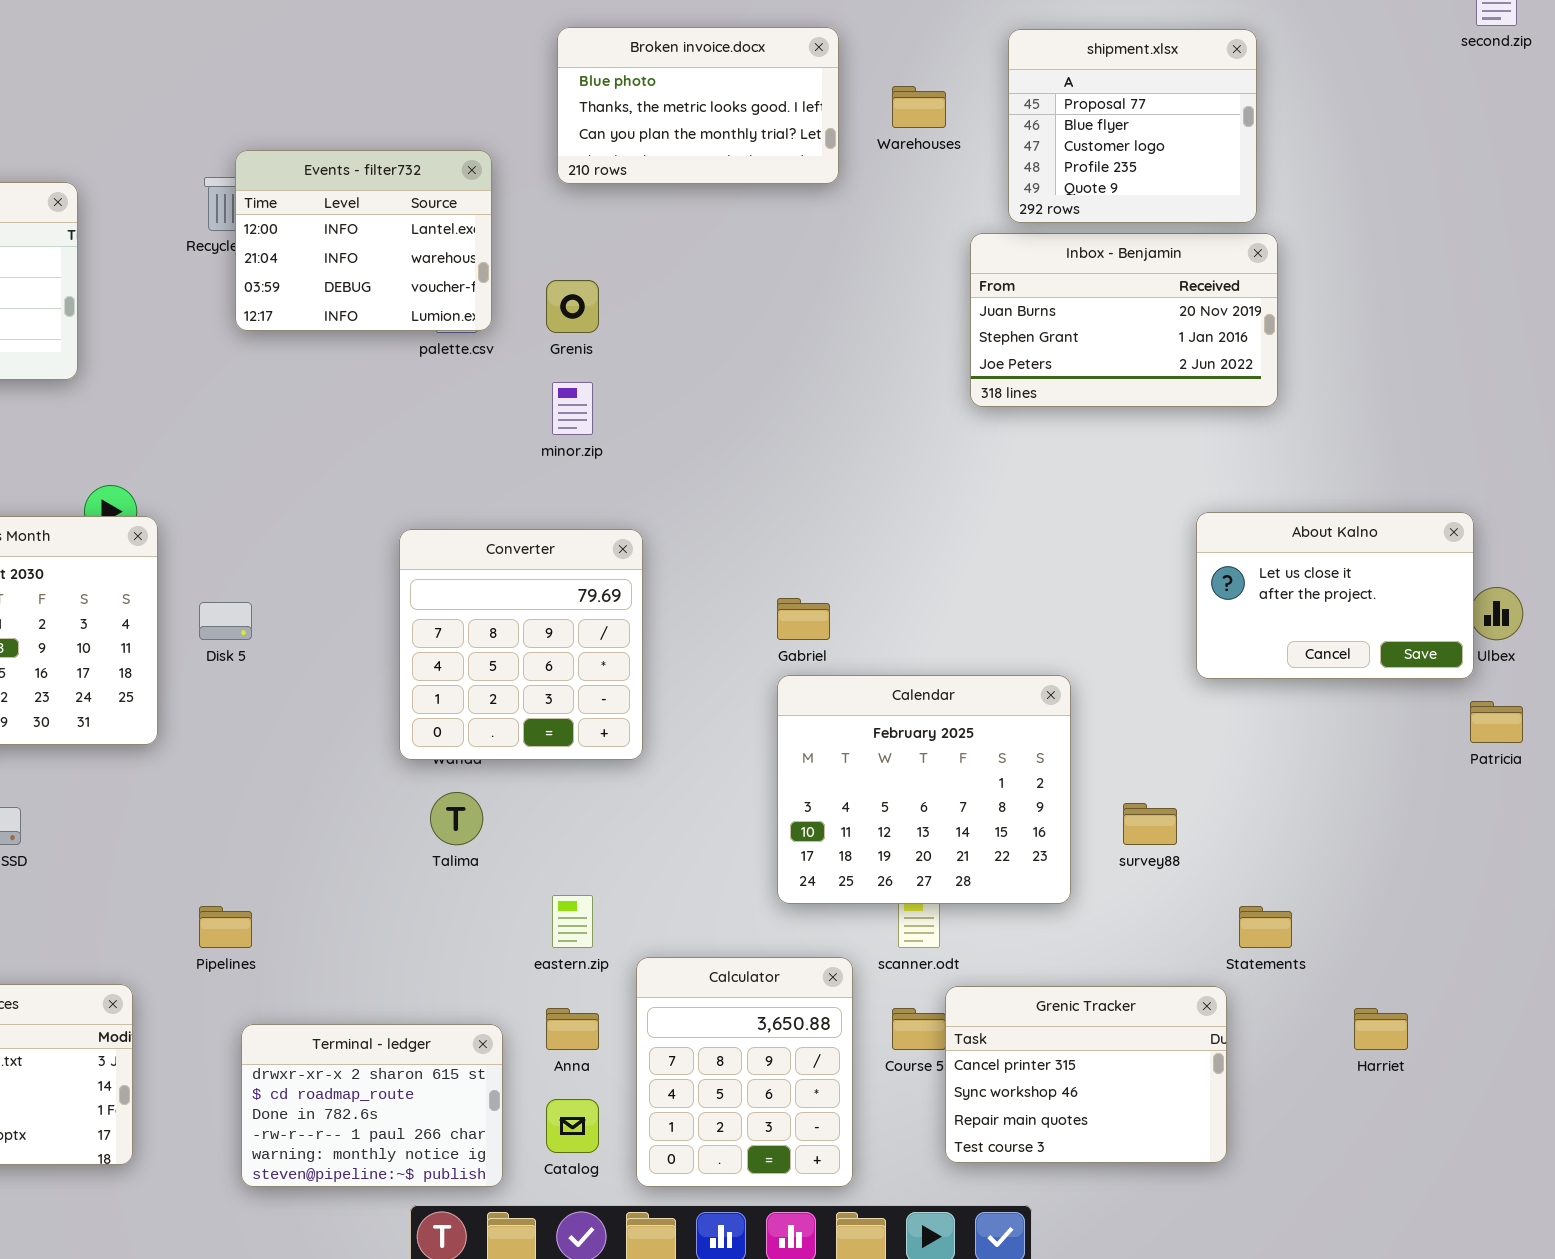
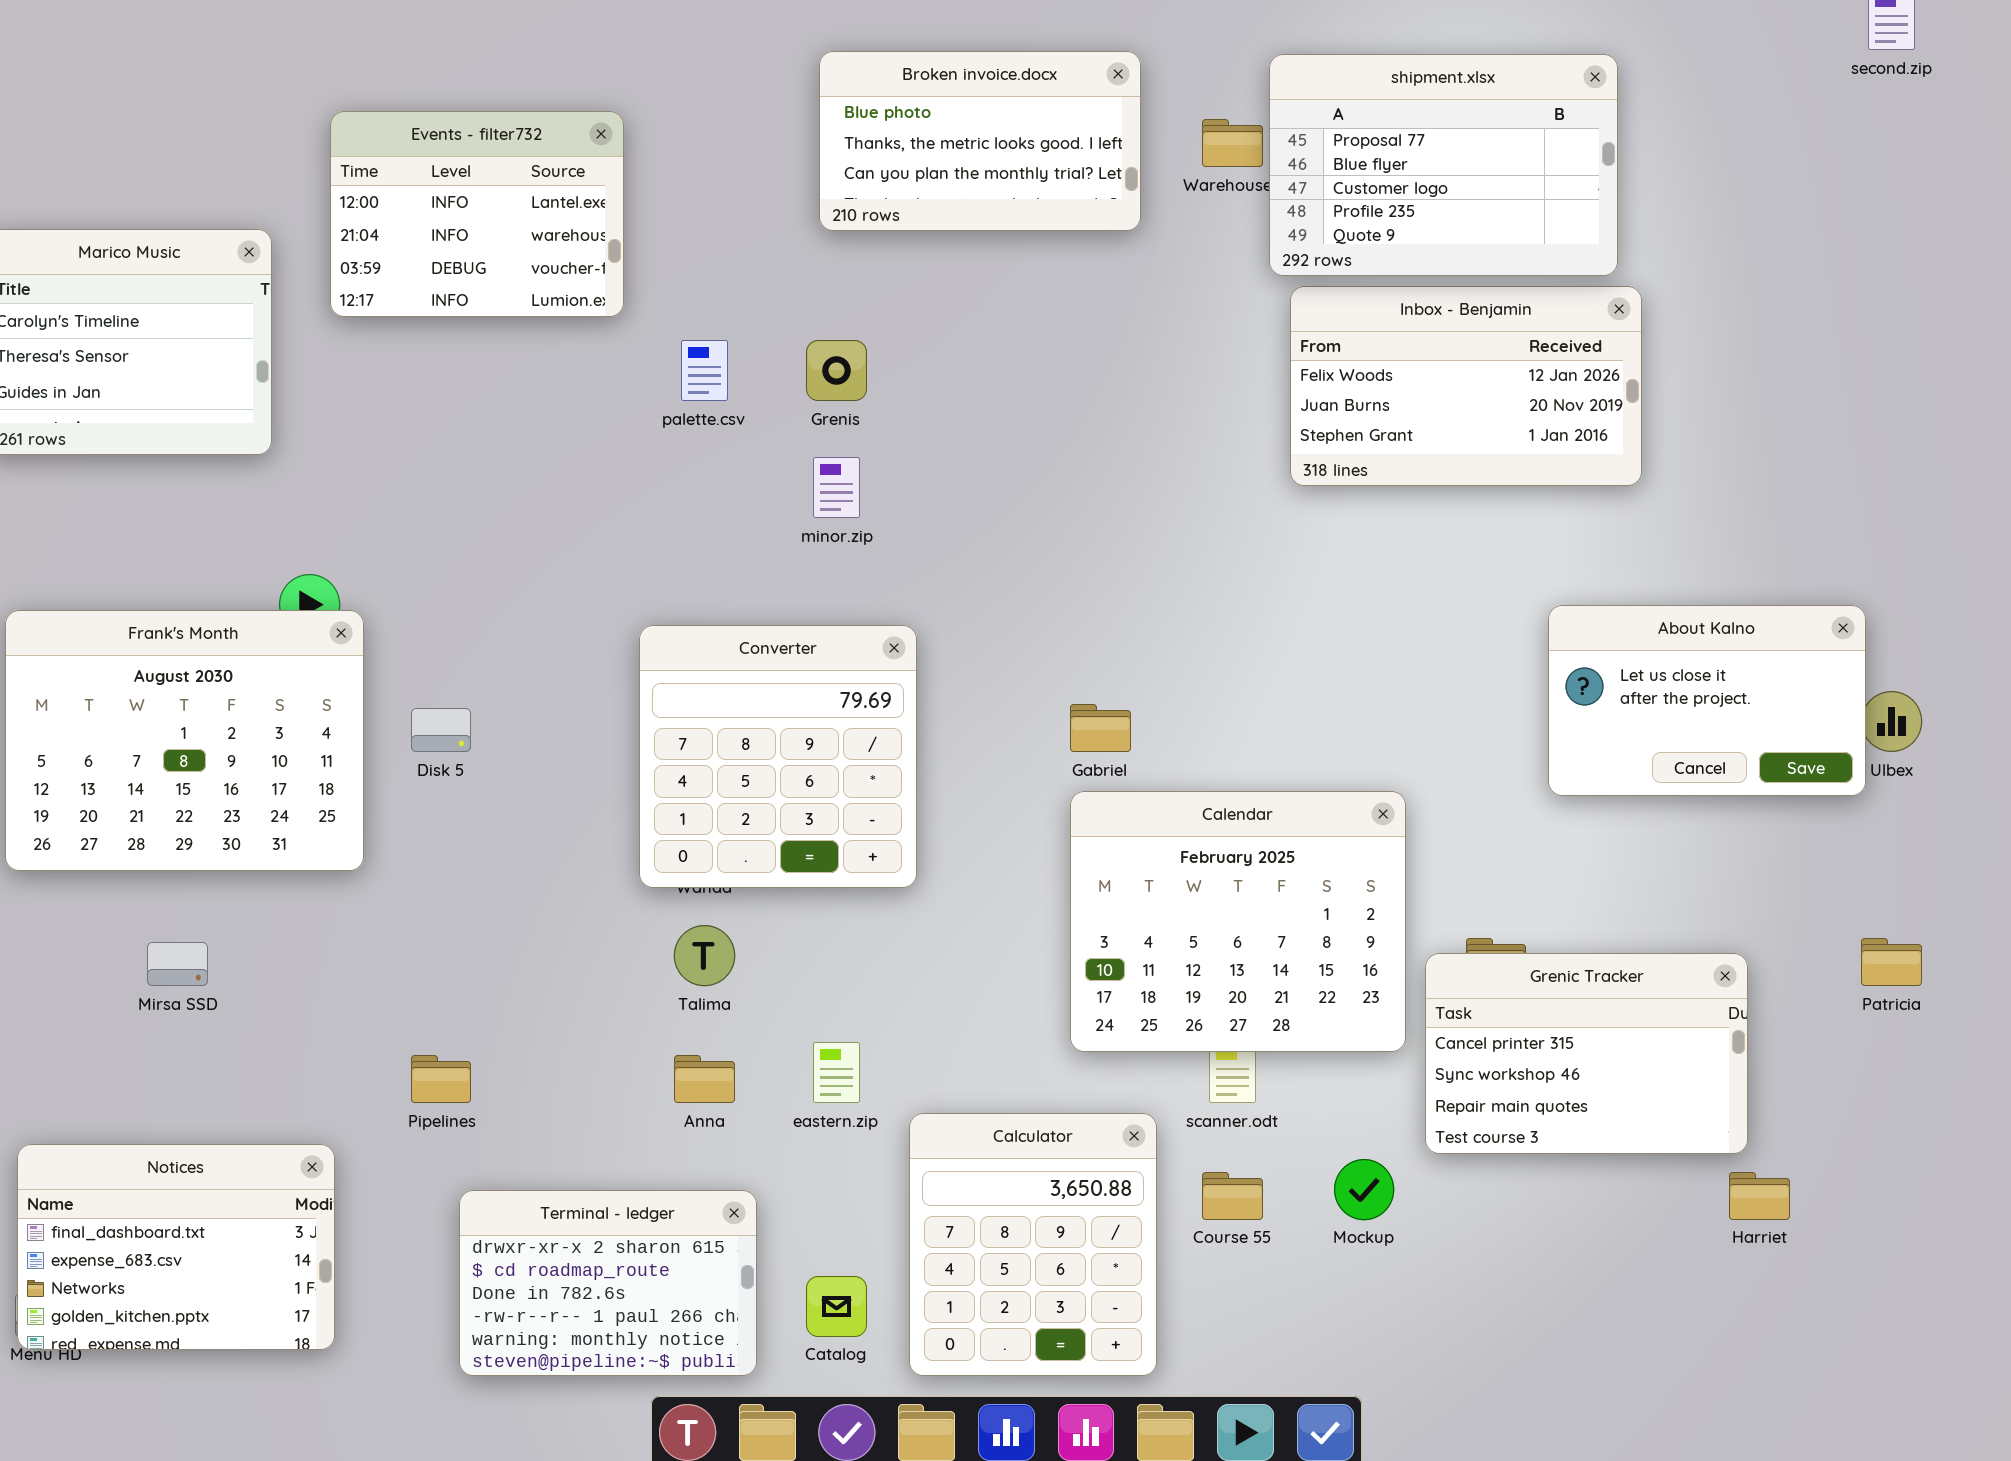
shipment.xlsx: [1008,29,1257,223] -> [1269,54,1618,276], resized
Events - filter732: [235,150,492,331] -> [330,111,624,317], moved
Inbox - Benjamin: [970,233,1278,407] -> [1290,286,1642,486], scrolled up 1 row
Patricia: [1470,701,1523,743] -> [1861,938,1922,986], moved
Grenic Tracker: [945,986,1227,1163] -> [1425,953,1748,1154], moved
Anna: [546,1008,599,1050] -> [674,1055,735,1103], moved

